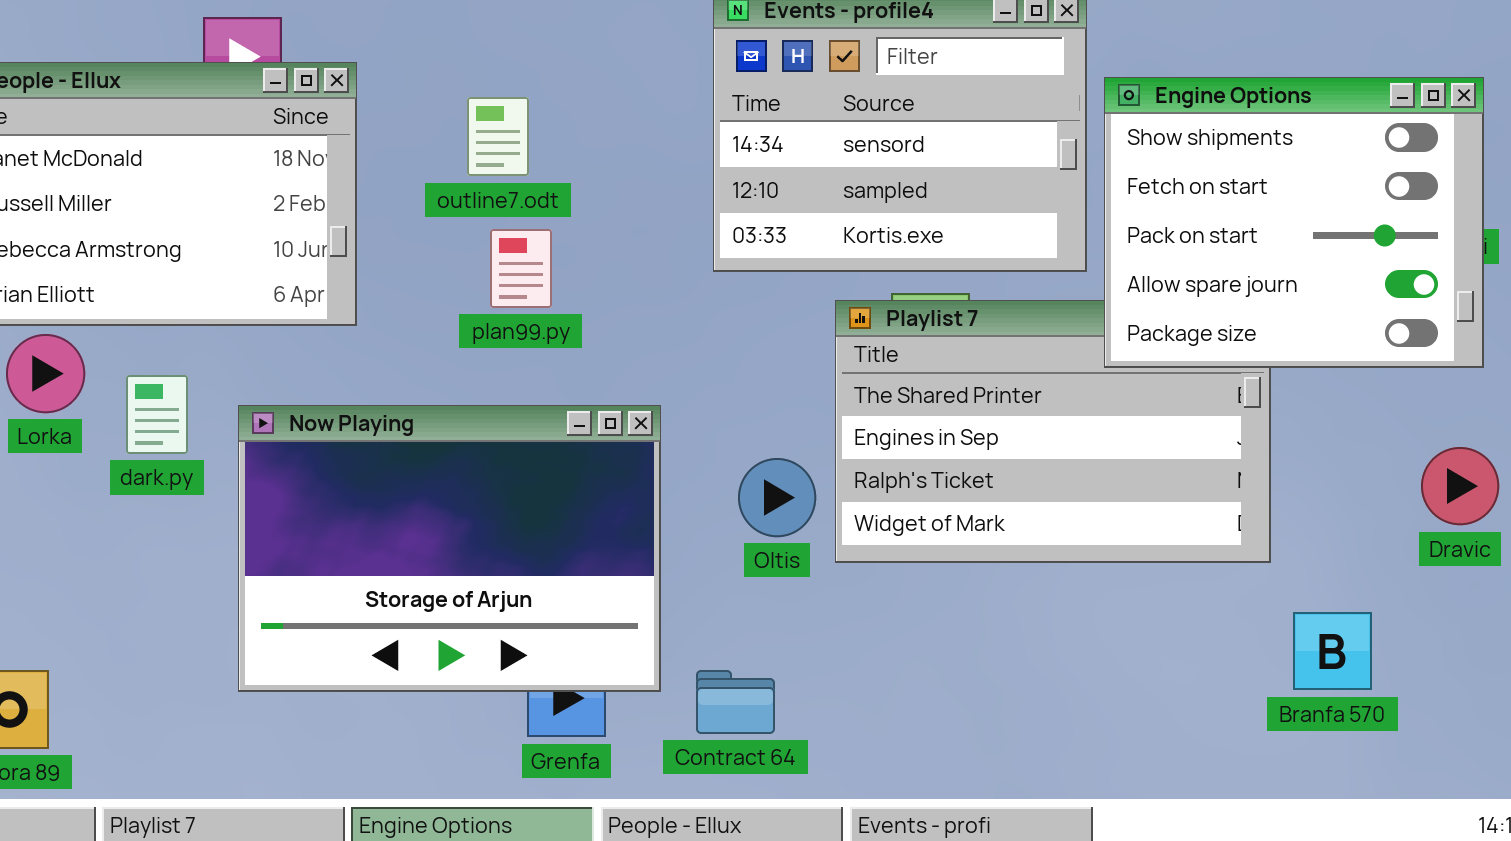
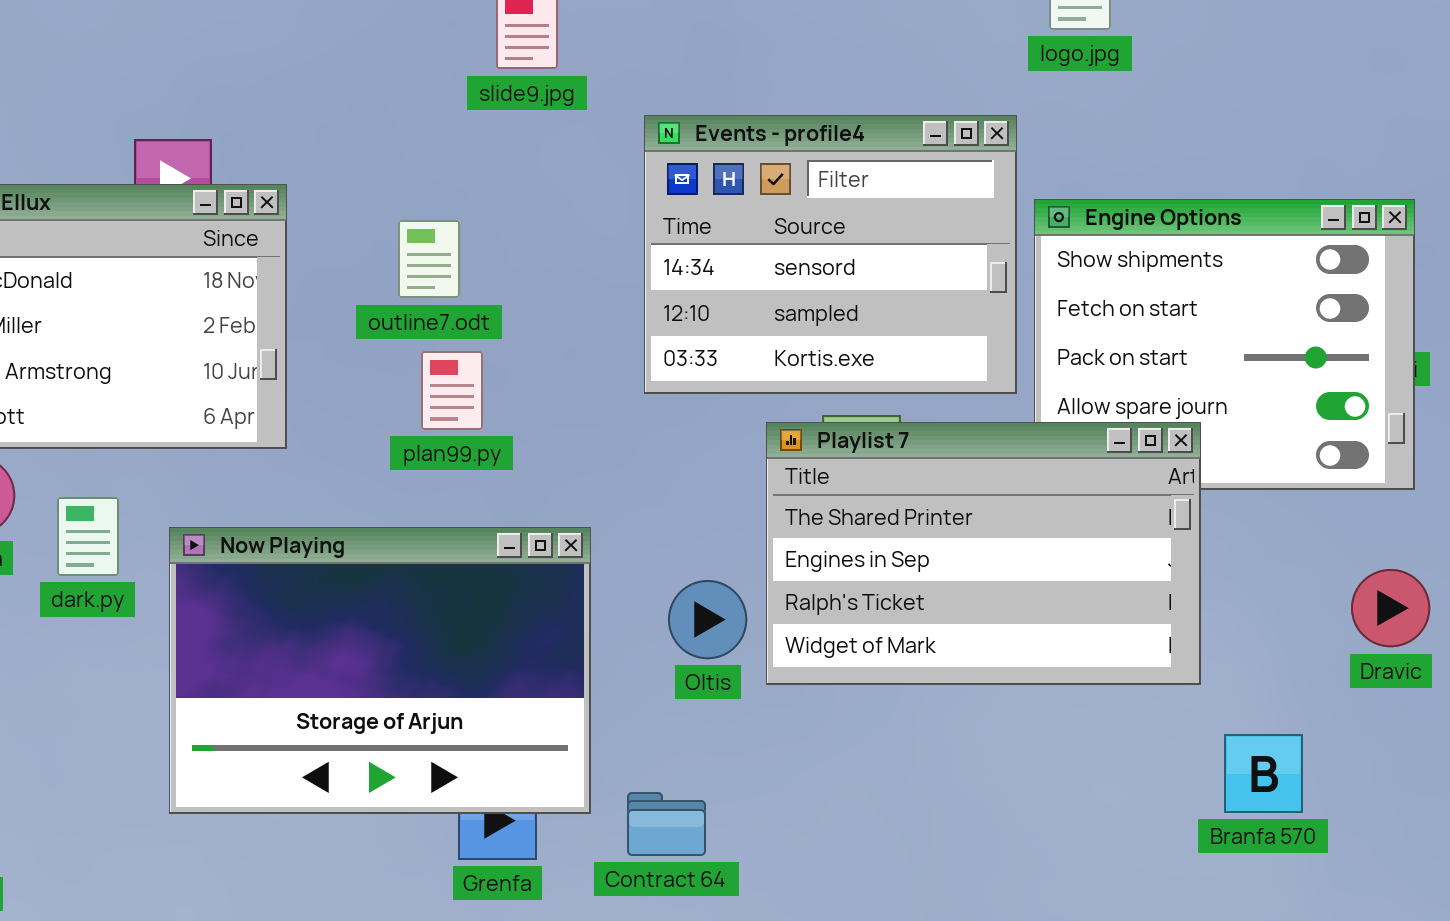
Playlist 7: [835,300,1271,563] -> [766,422,1201,685], raised

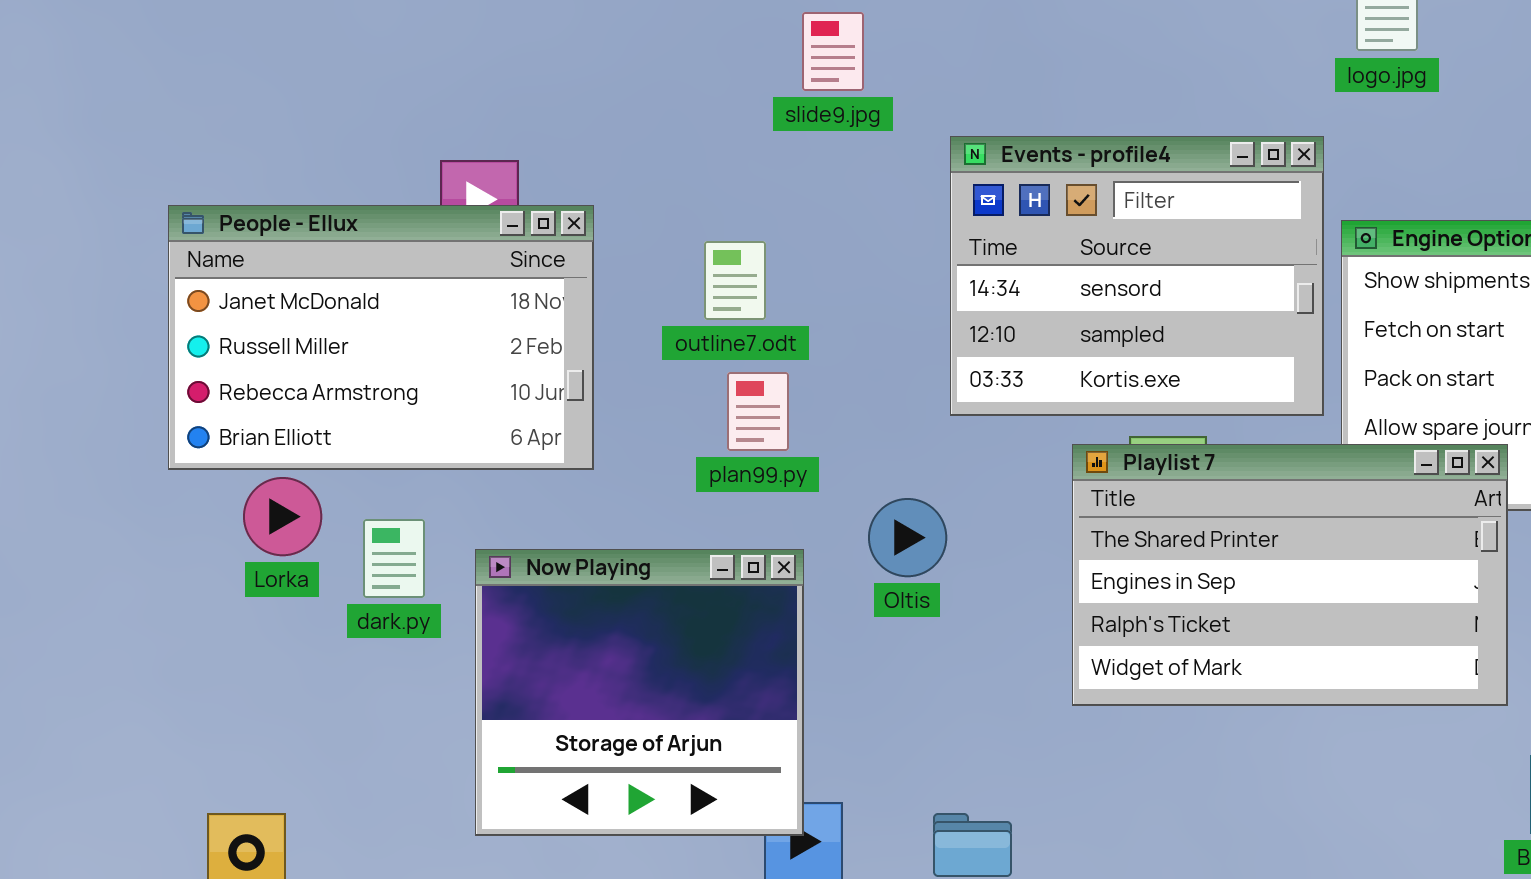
Now Playing: [169,527,591,814] -> [475,549,804,836], resized
Oltis: [668,580,747,659] -> [868,498,947,577], moved

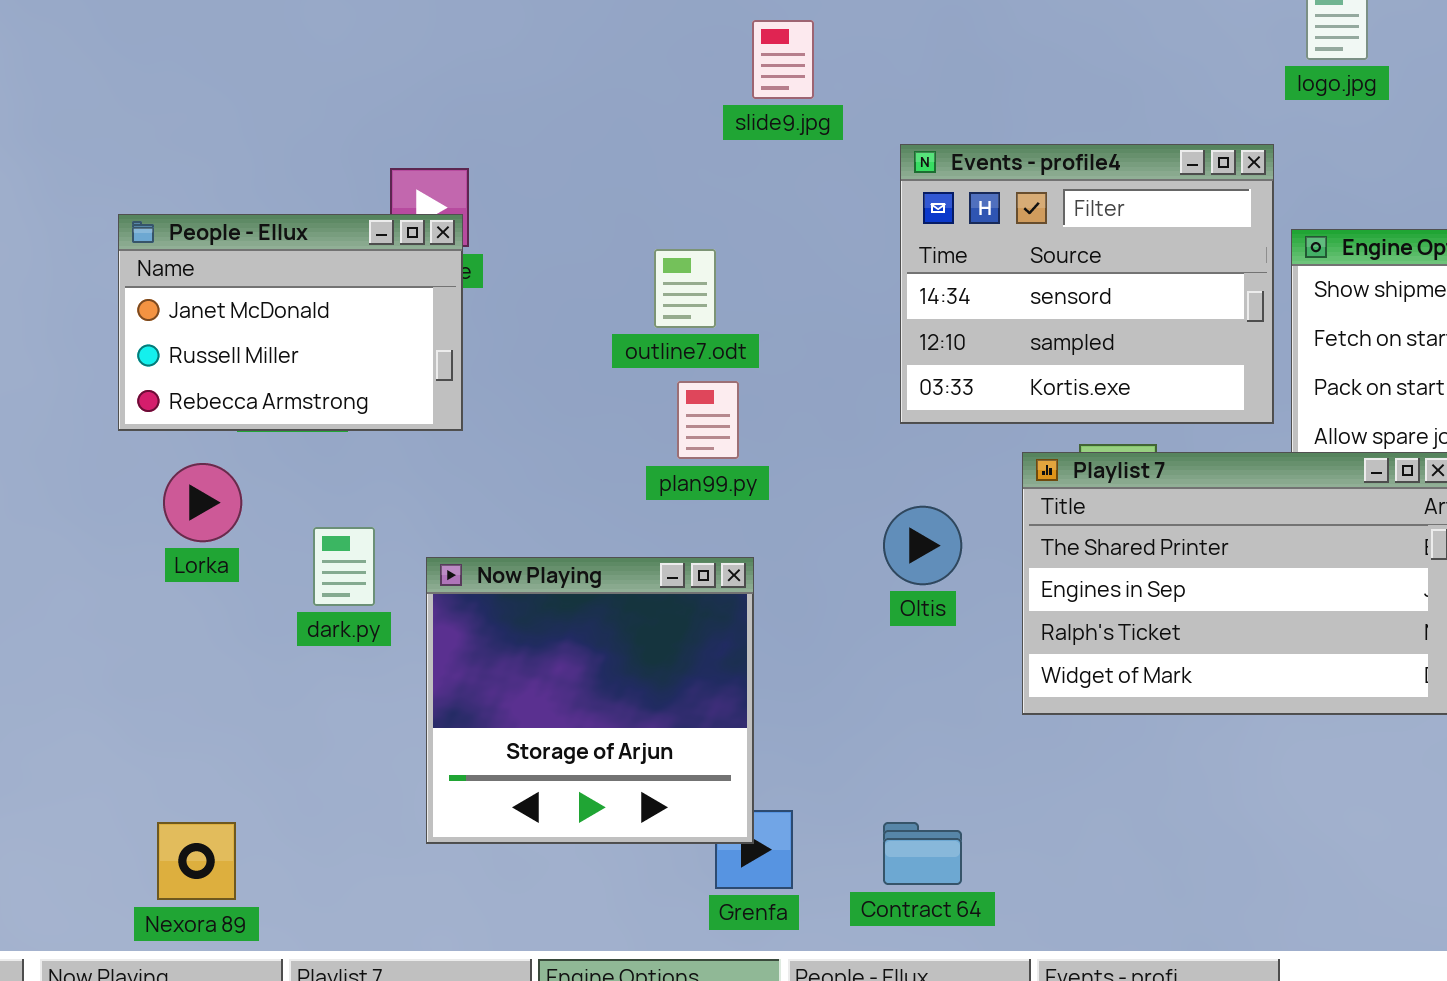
People - Ellux: [168,205,594,470] -> [118,214,463,431], resized
Lorka: [243,477,322,556] -> [163,463,242,542], moved
Oltis: [868,498,947,577] -> [883,506,962,585], moved

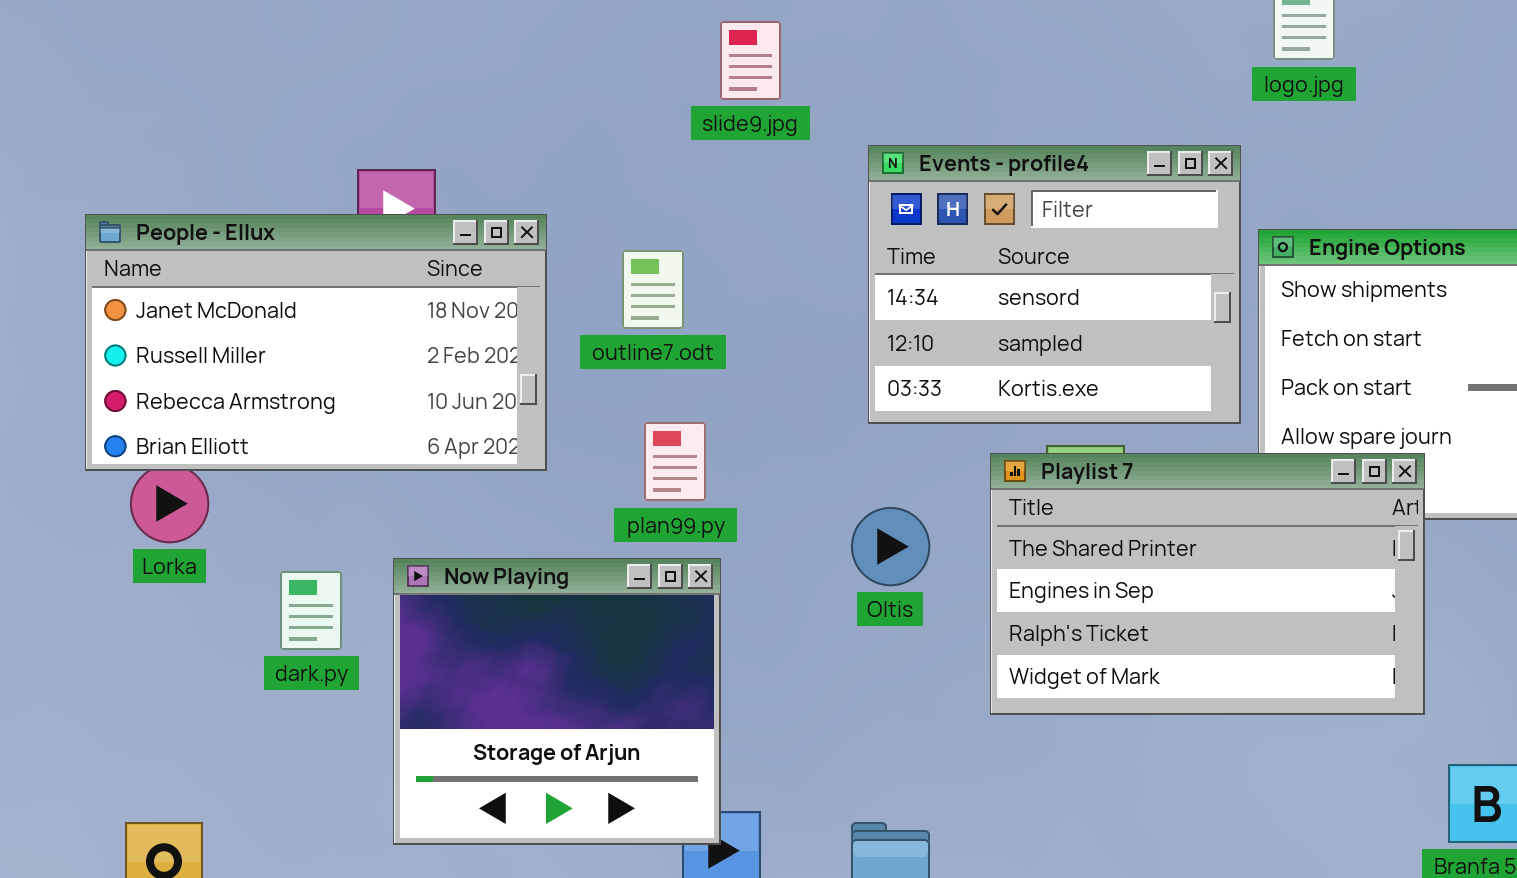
People - Ellux: [118,214,463,431] -> [85,214,547,471], resized
plan99.py: [677,381,739,459] -> [644,422,706,501], moved
dark.py: [313,527,375,606] -> [280,571,342,650], moved

